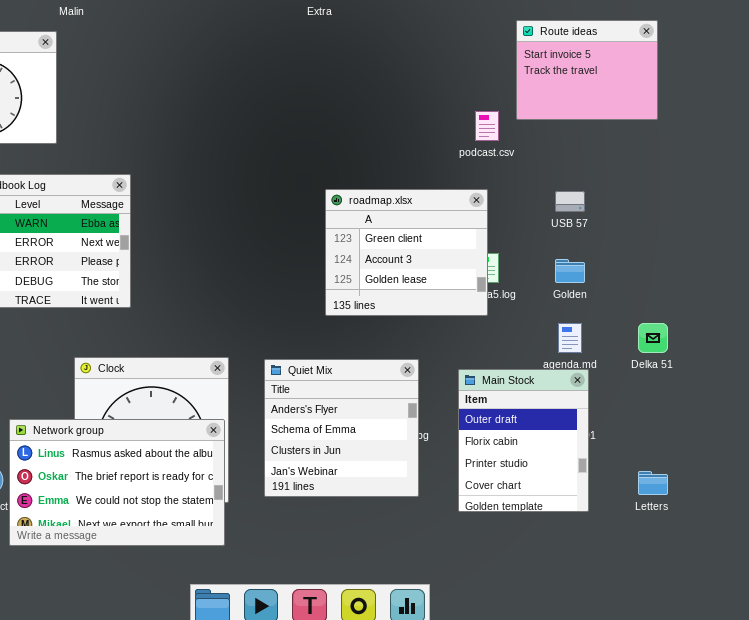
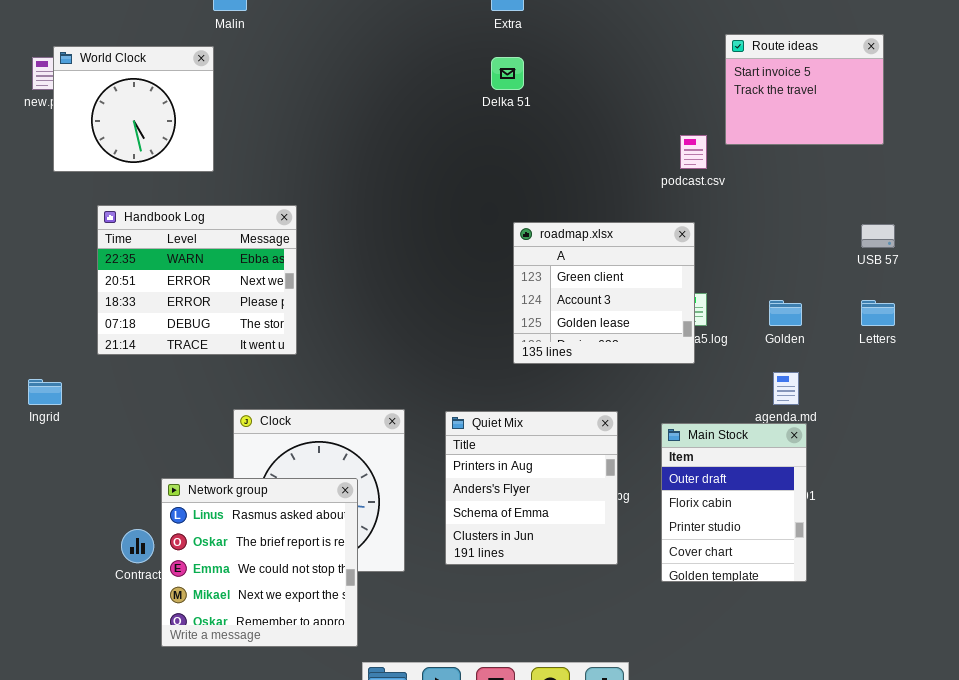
USB 57: [555,191,585,212] -> [861,224,895,248], moved
Delka 51: [638,323,668,353] -> [491,57,524,90], moved
Quiet Mix: [264,359,419,497] -> [445,411,618,565], scrolled up 1 row
Network group: [9,419,225,546] -> [161,478,358,647], resized
Letters: [638,471,668,495] -> [861,300,895,326], moved

